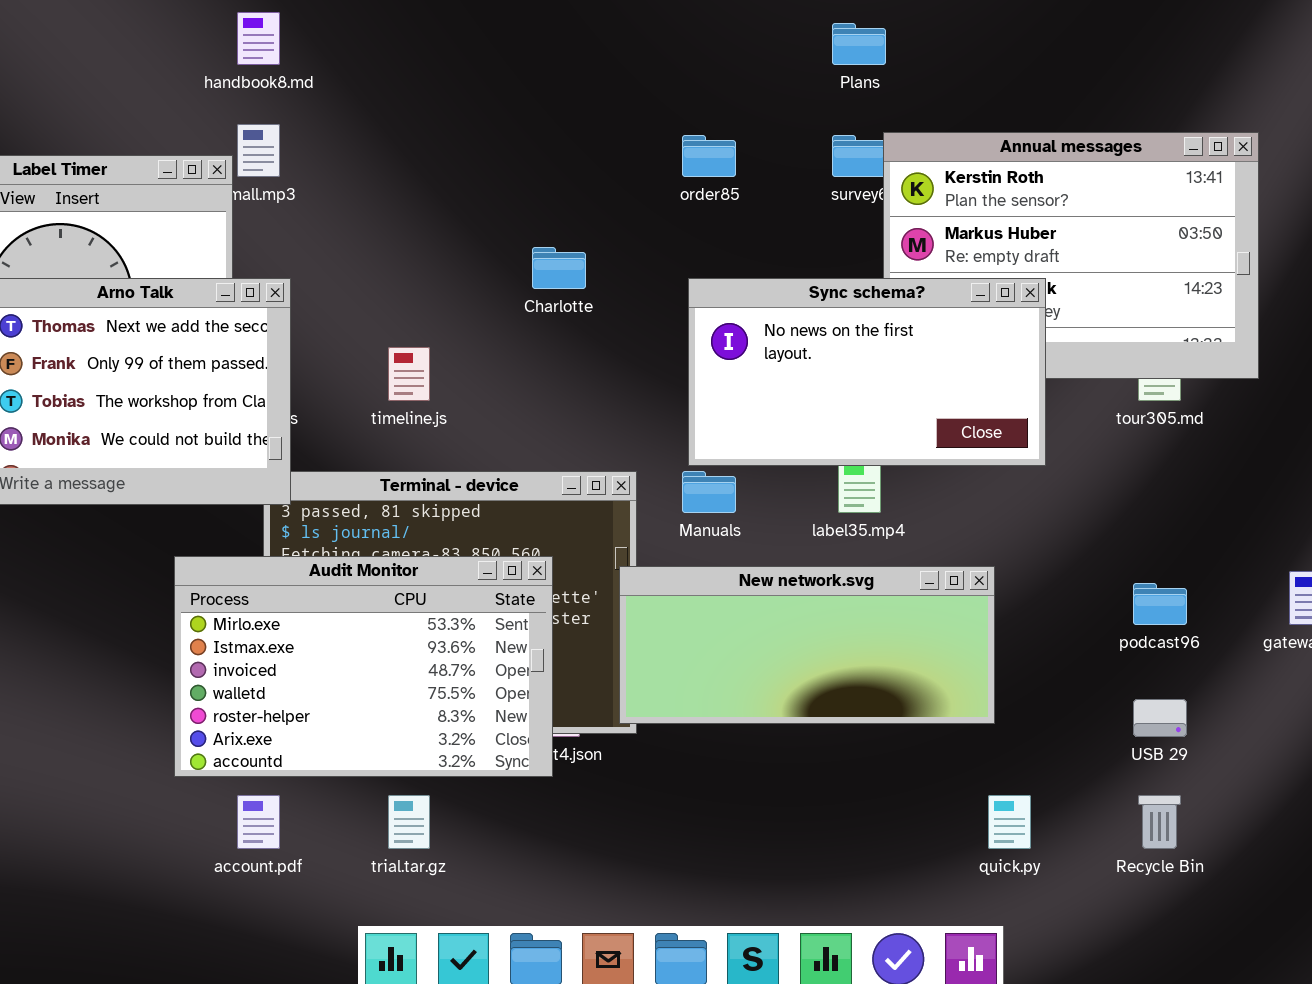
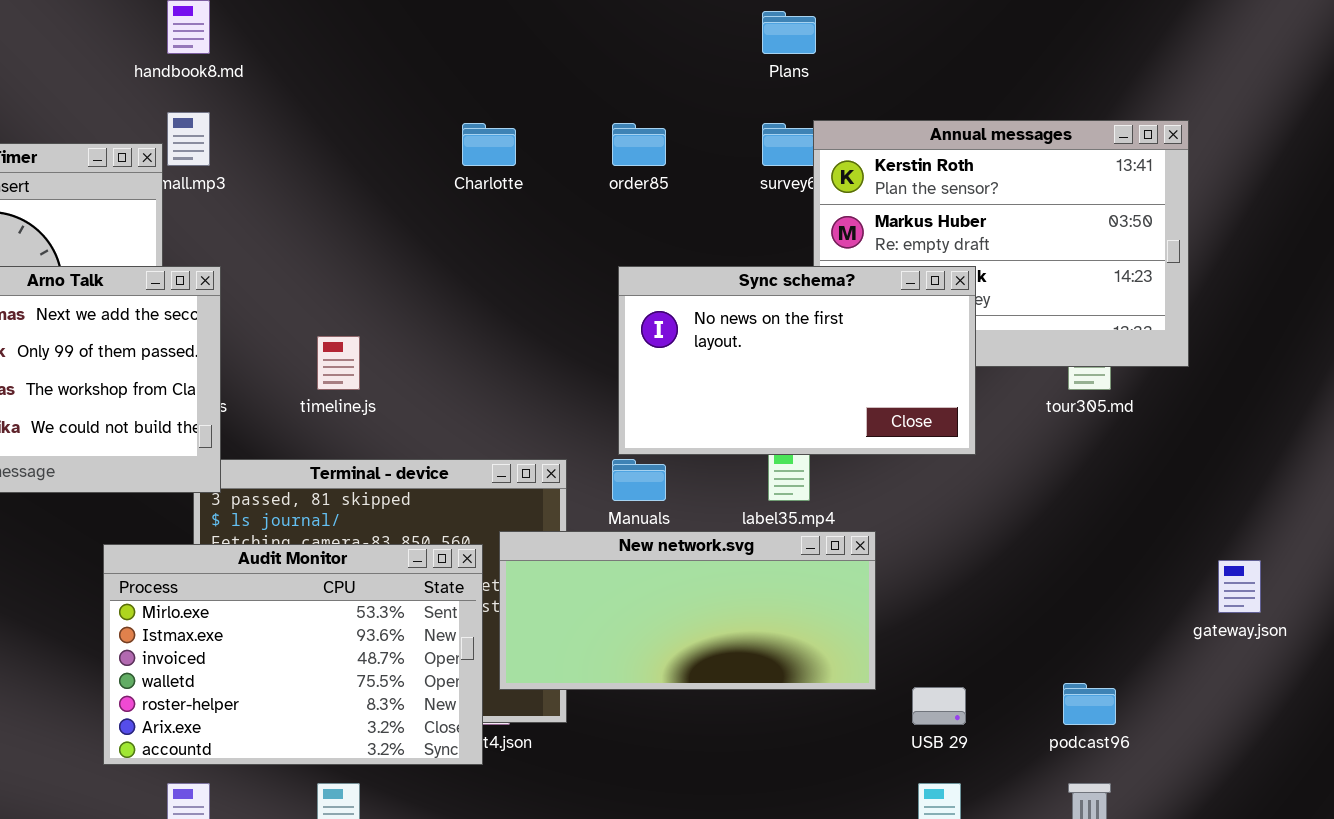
Charlotte: [532,247,586,289] -> [462,123,516,166], moved
New network.svg: [619,566,995,724] -> [499,531,876,690], moved
podcast96: [1133,583,1187,625] -> [1063,683,1116,725], moved
USB 29: [1133,699,1187,737] -> [912,687,966,725], moved

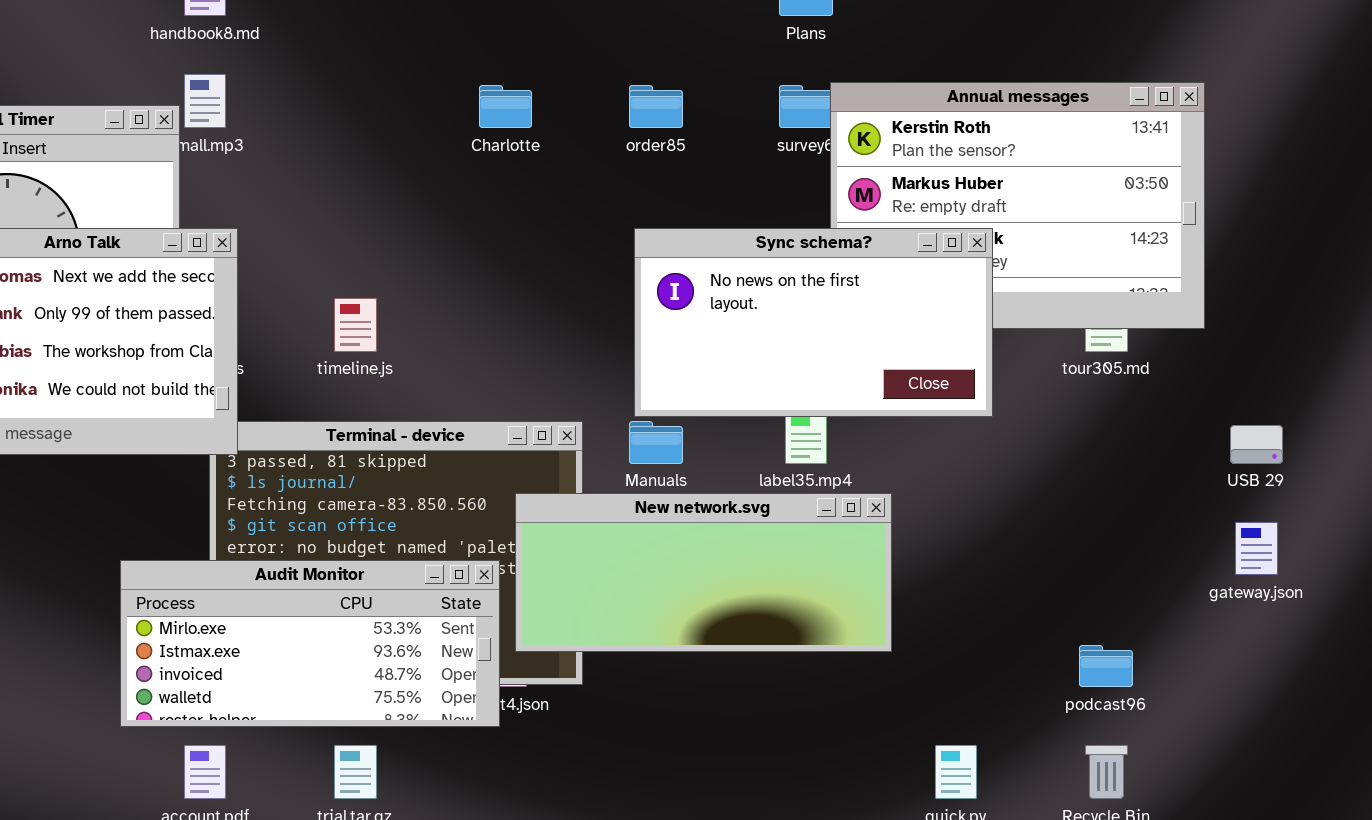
Audit Monitor: [103,544,483,765] -> [120,560,500,727], resized
USB 29: [912,687,966,725] -> [1230,425,1283,464], moved

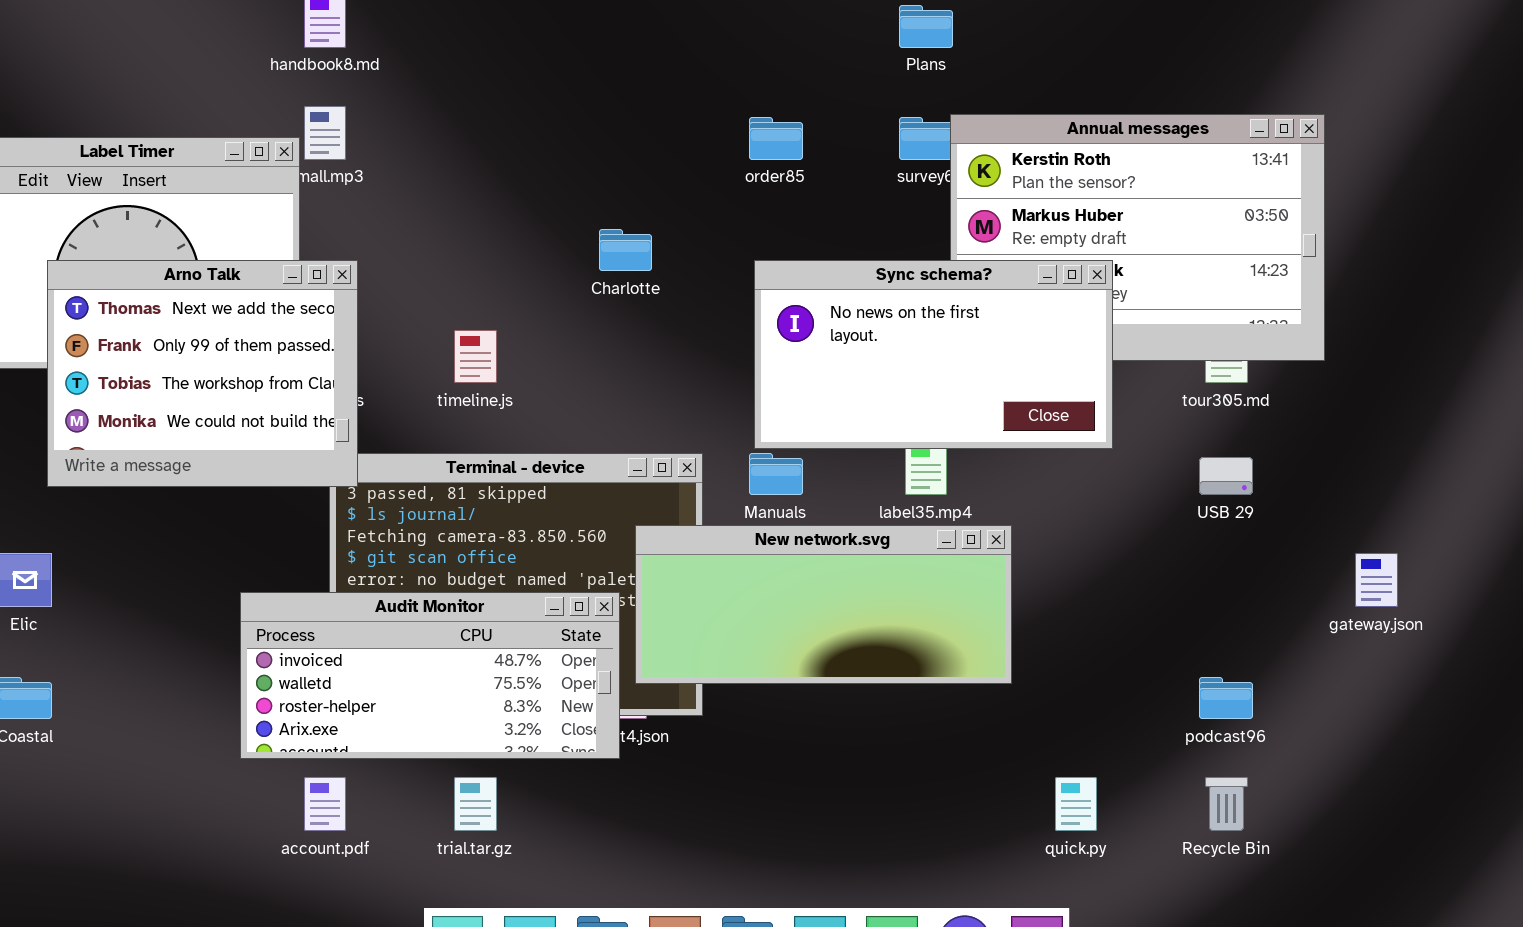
Charlotte: [479,85,532,128] -> [599,229,652,271], moved
USB 29: [1230,425,1283,464] -> [1199,457,1253,495], moved
Audit Monitor: [120,560,500,727] -> [240,592,620,759], scrolled down 2 rows

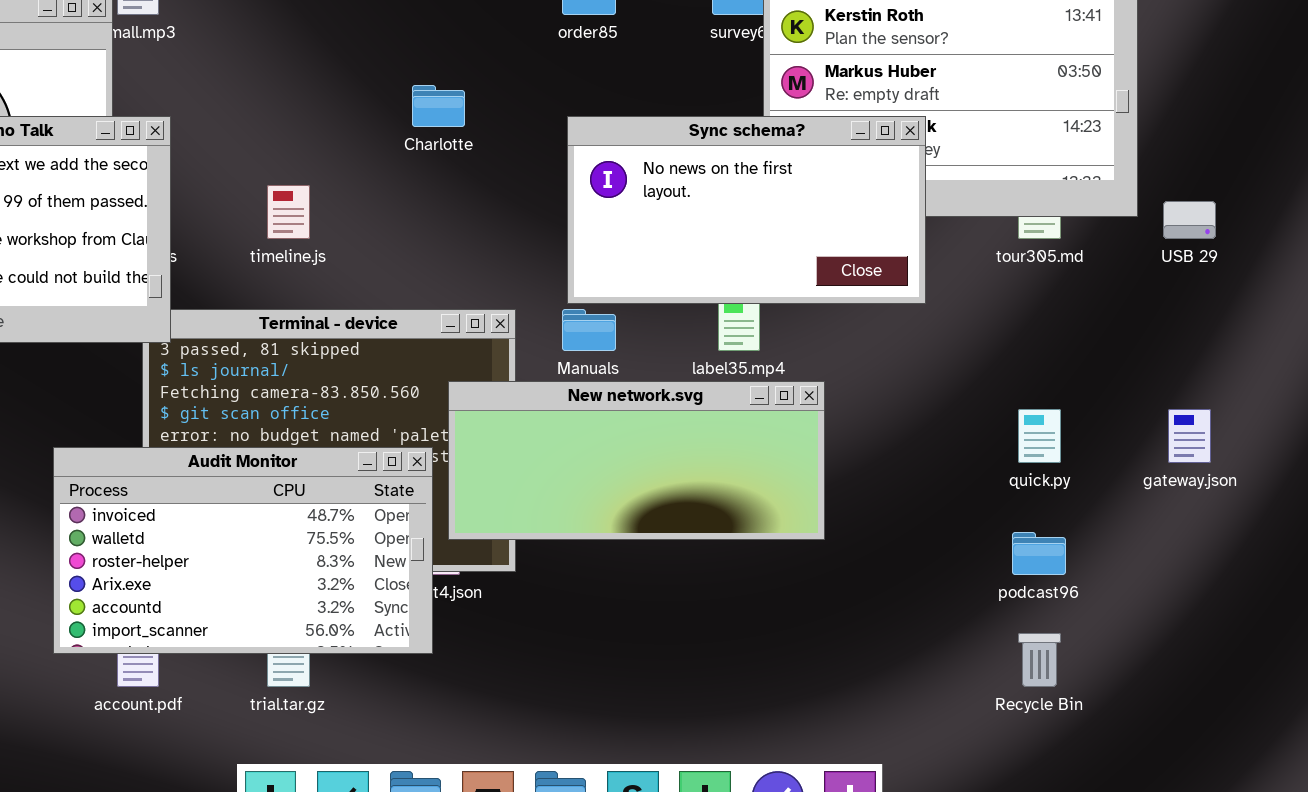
USB 29: [1199,457,1253,495] -> [1163,201,1216,239], moved
Audit Monitor: [240,592,620,759] -> [53,447,433,654], resized
quick.py: [1055,777,1097,831] -> [1018,409,1061,463], moved

